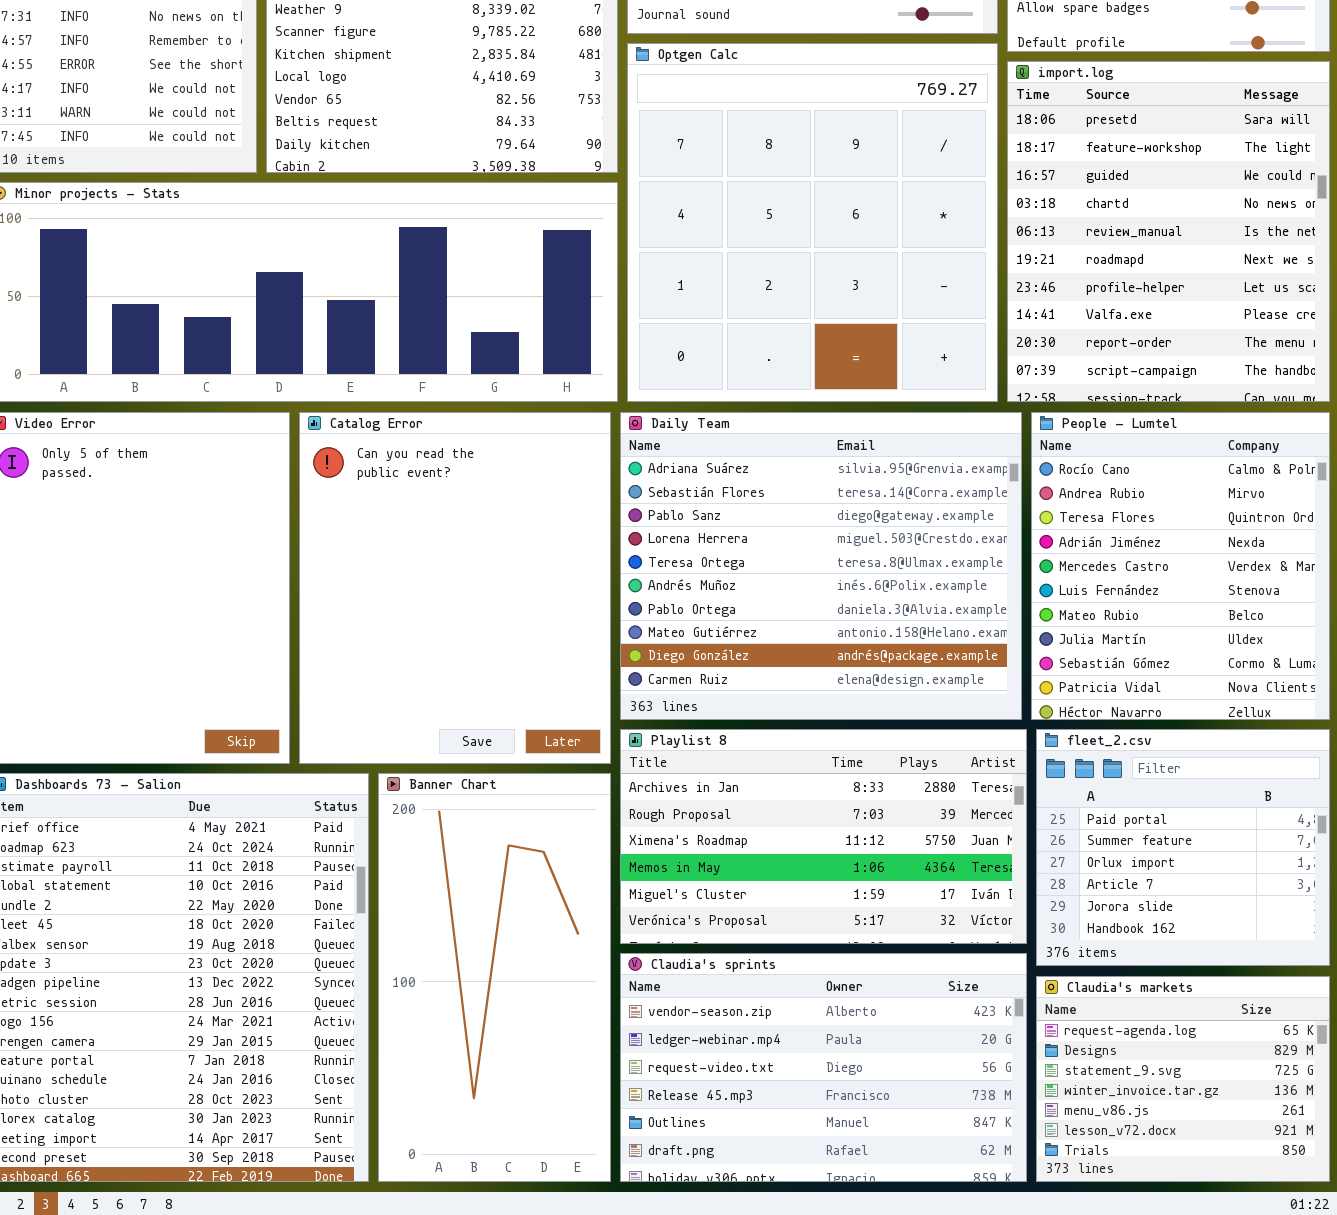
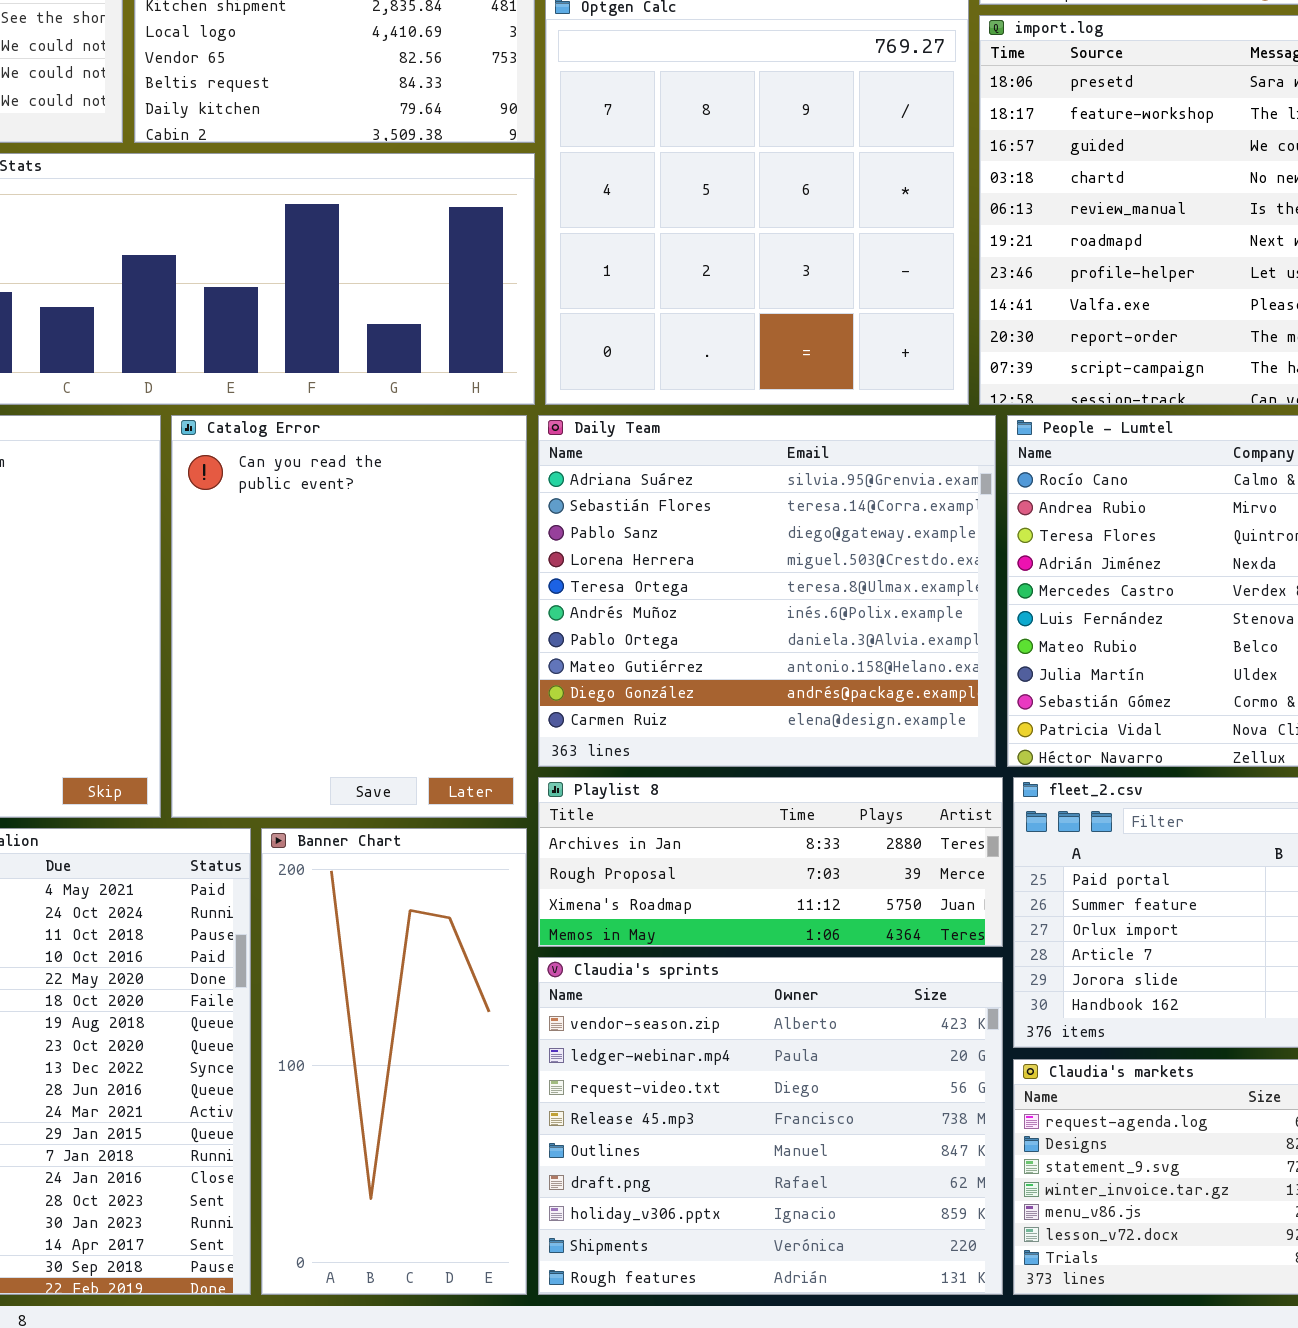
Playlist 8: [620,729,1027,944] -> [538,777,1003,947], resized
Claudia's sprints: [620,953,1027,1182] -> [538,957,1003,1295], resized

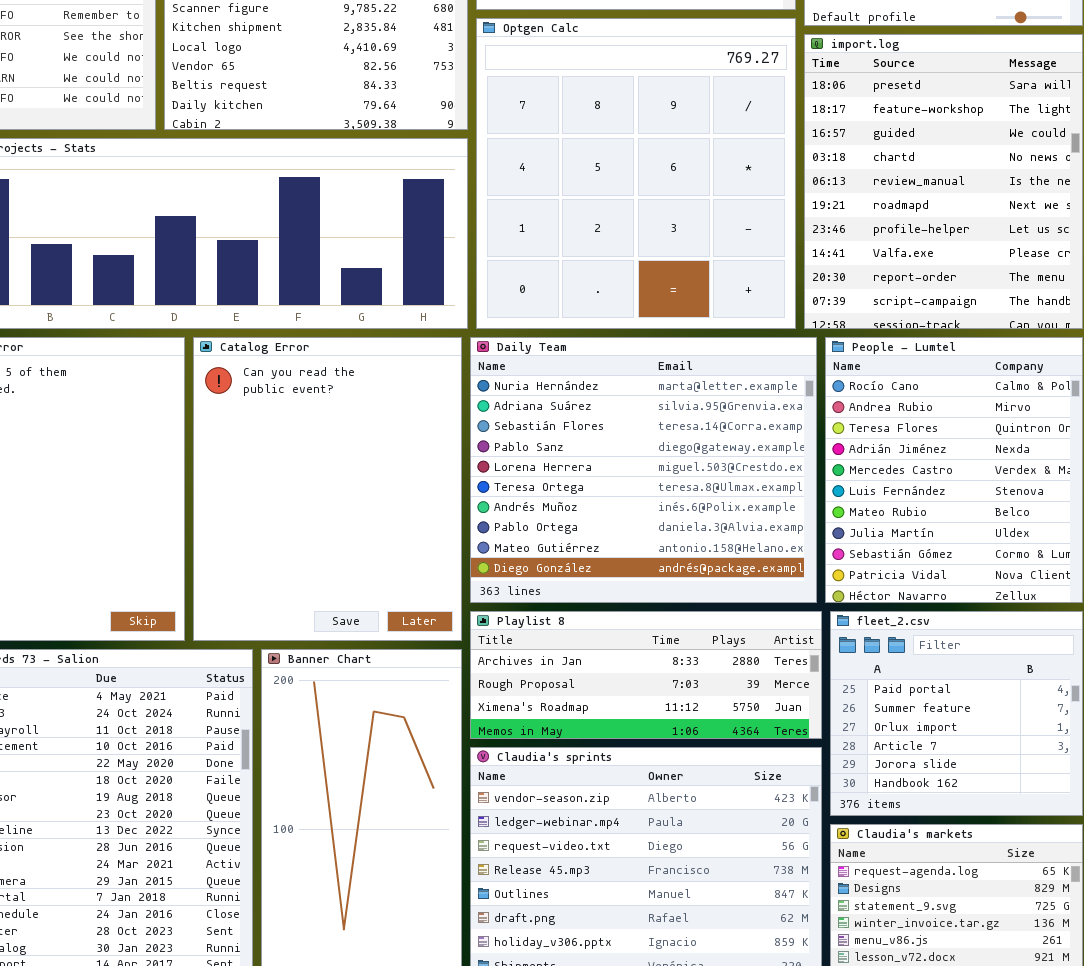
Daily Team: [538,415,996,767] -> [470,337,817,603], scrolled up 1 row

